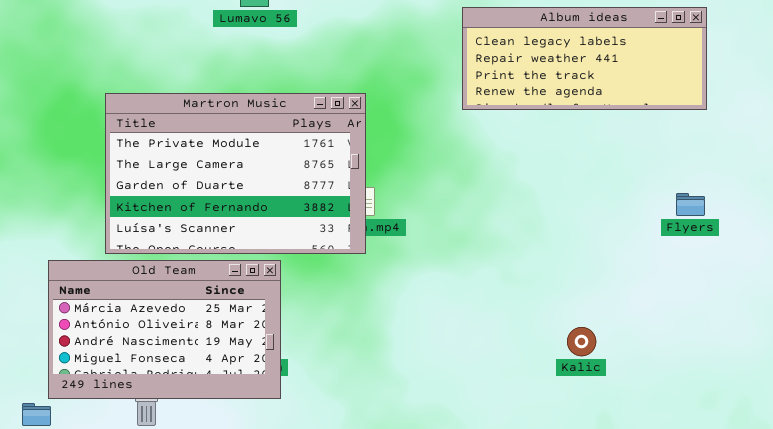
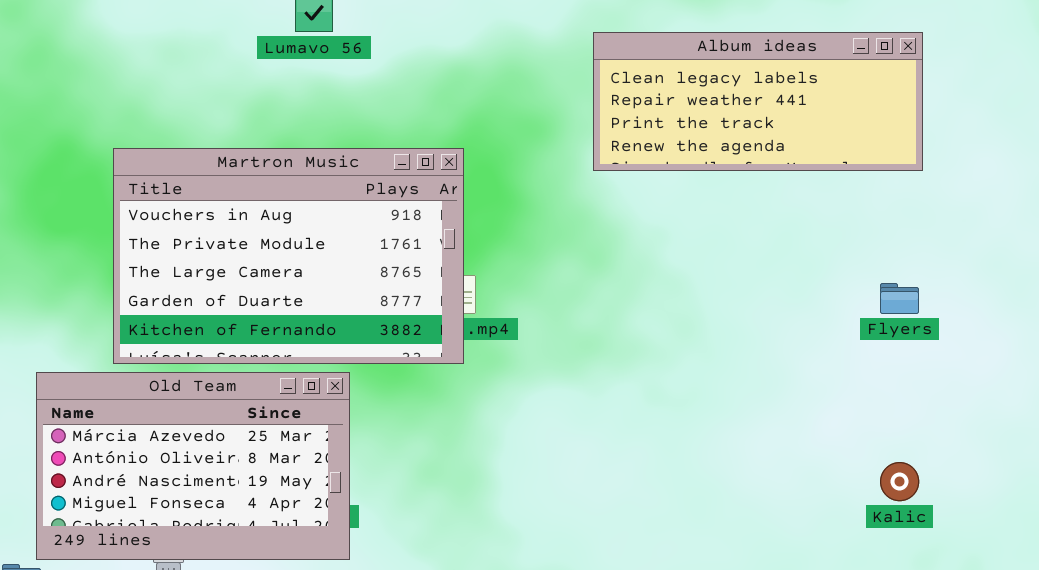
Martron Music: [105,93,366,254] -> [113,148,464,364], scrolled up 1 row
Kalic: [567,327,596,356] -> [880,462,919,501], moved

